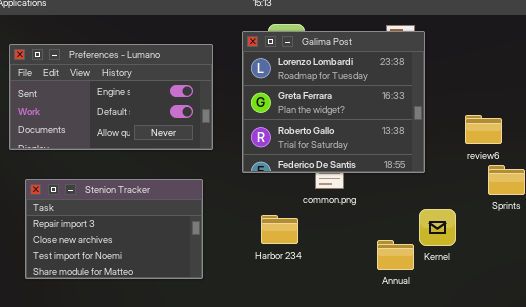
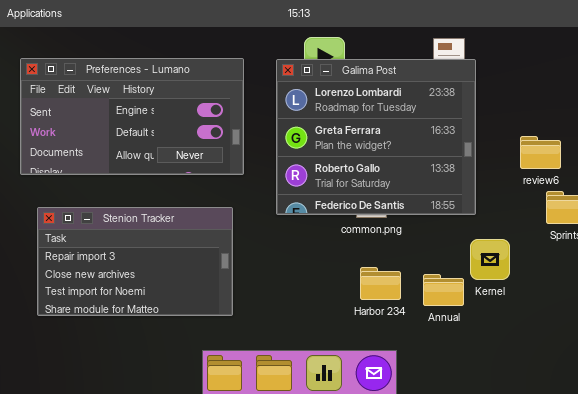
Galima Post: [242,31,425,173] -> [276,59,476,215], moved
Harbor 234: [261,215,298,244] -> [360,267,401,300], moved

